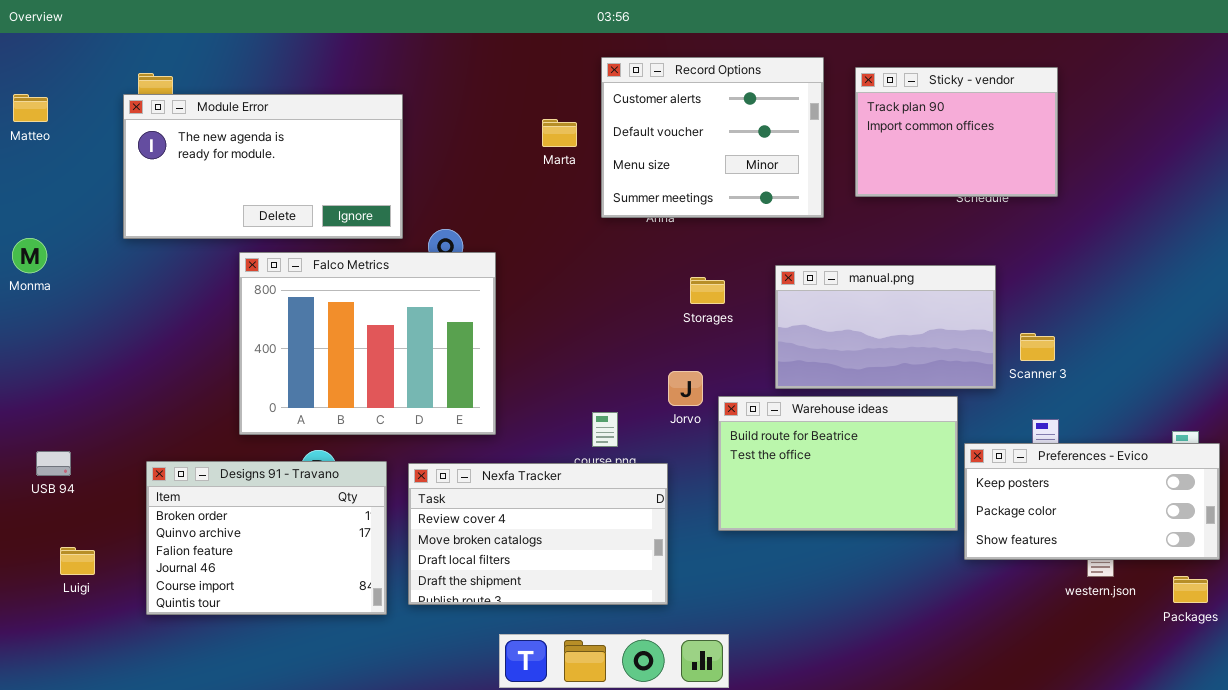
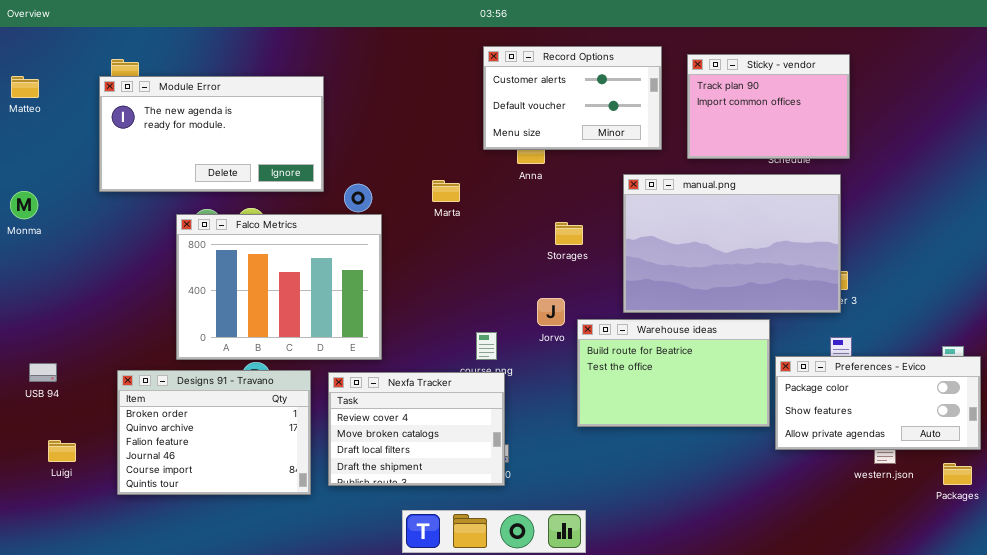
Record Options: [601,57,824,218] -> [483,46,662,150], resized
Marta: [542,119,577,147] -> [432,180,460,202], moved
Falco Metrics: [239,252,496,435] -> [176,214,382,360], moved
manual.png: [775,265,996,389] -> [623,174,841,313], resized
Preferences - Evico: [964,443,1220,560] -> [775,356,981,450], scrolled down 1 row
Nexfa Tracker: [408,463,668,605] -> [328,372,505,486], resized

